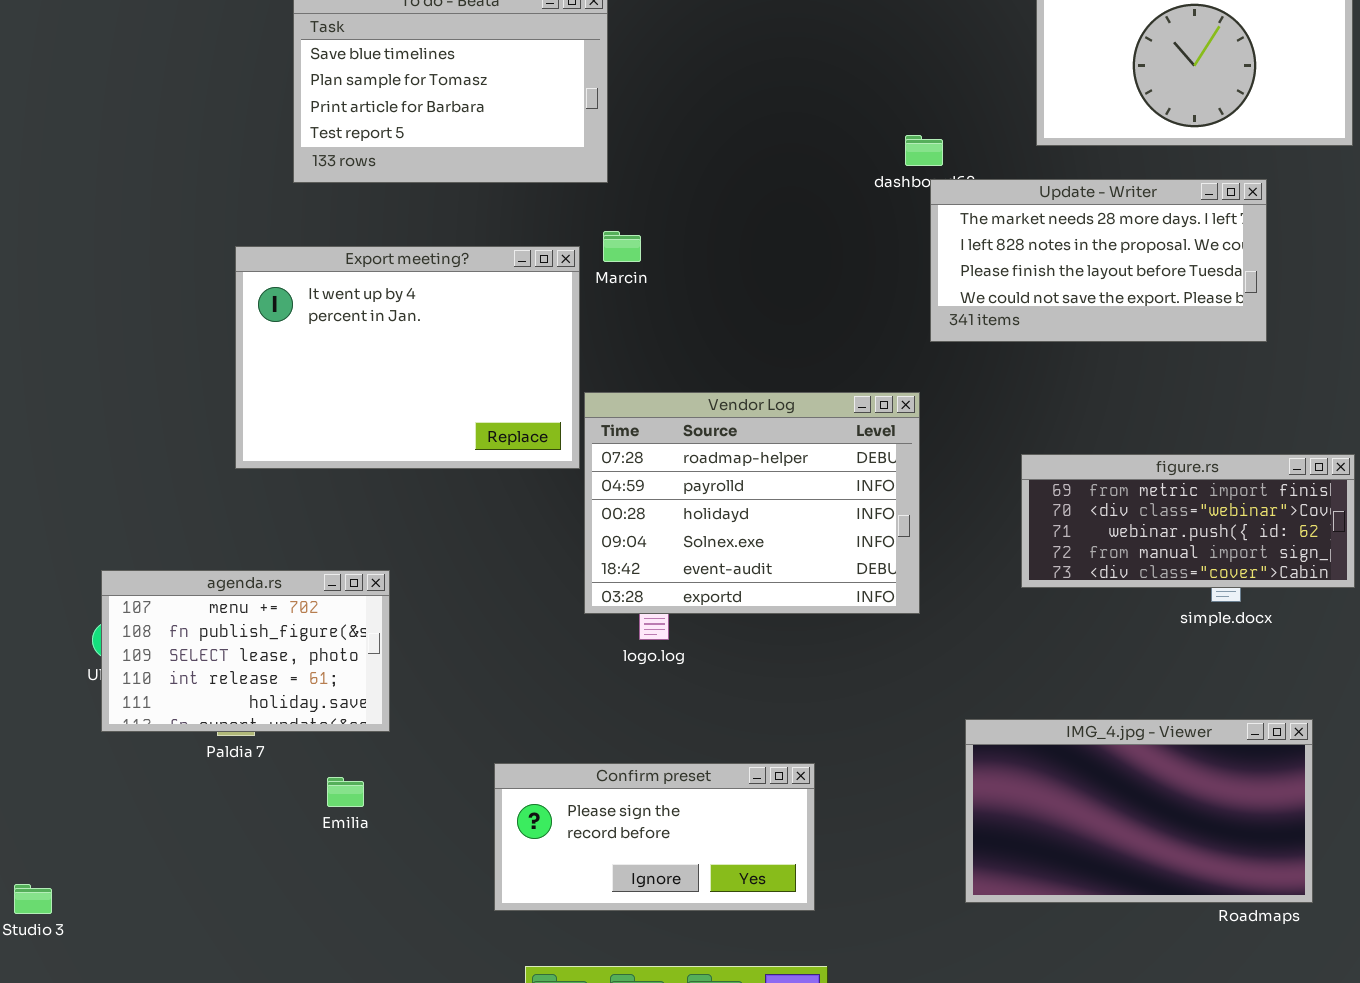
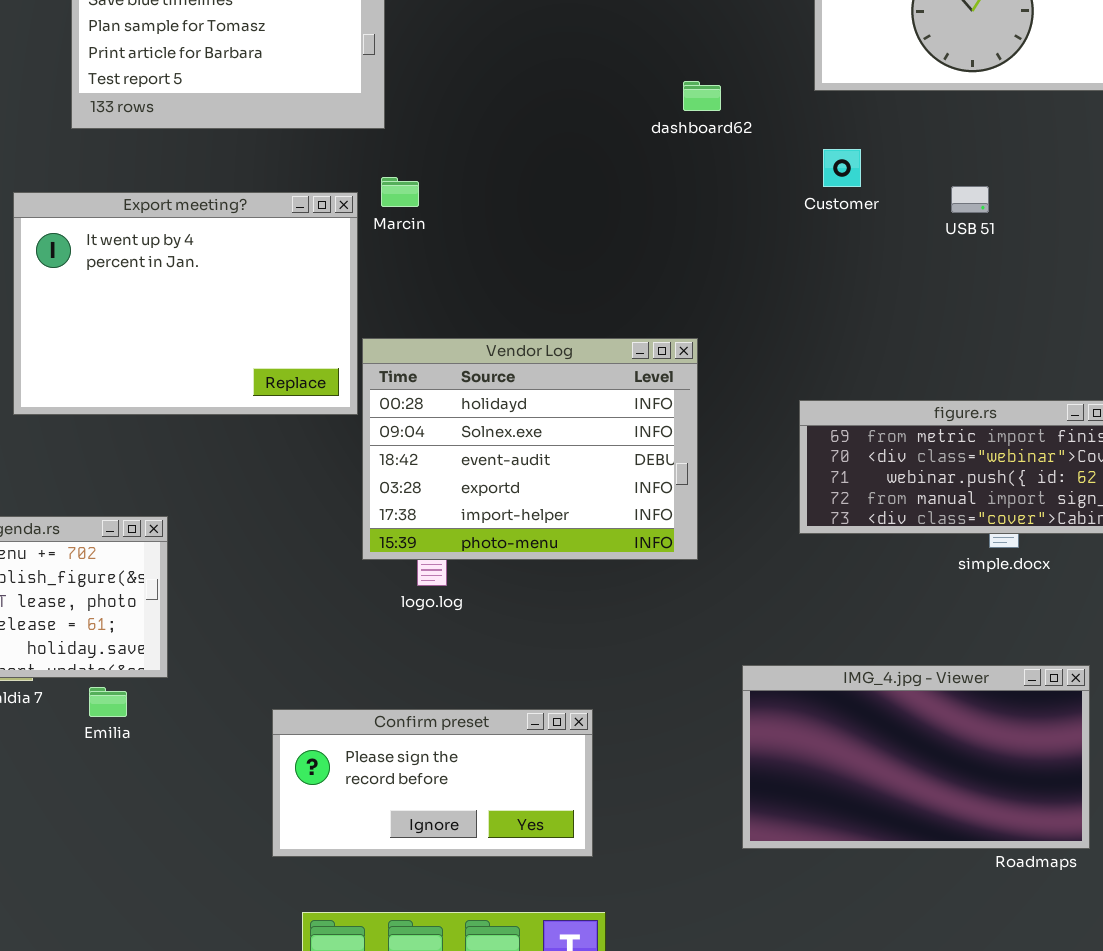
Update - Writer: [930,179,1267,342] -> none, closed
Vendor Log: [584,392,920,614] -> [362,338,698,560], scrolled down 2 rows
Emilia: [327,777,364,807] -> [89,687,127,717], moved

